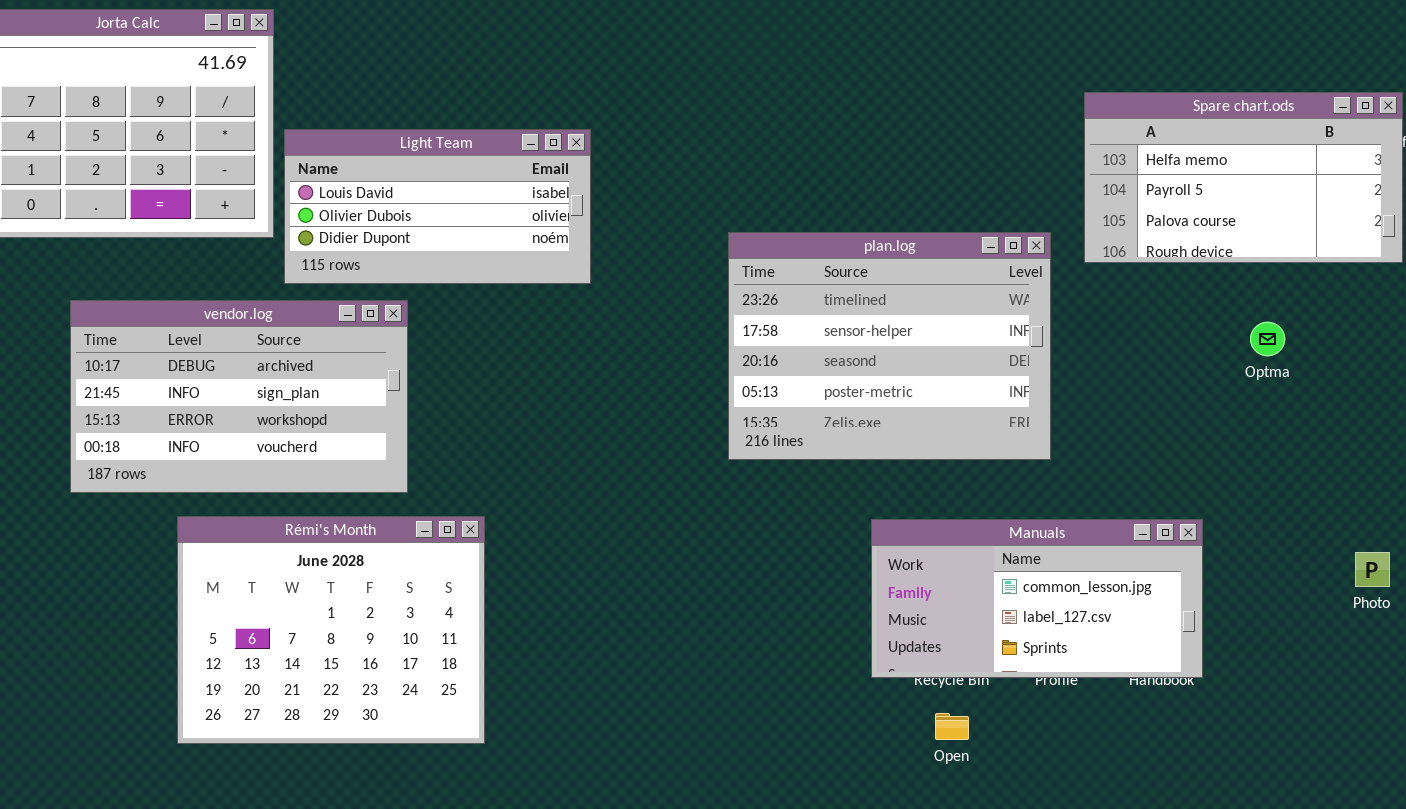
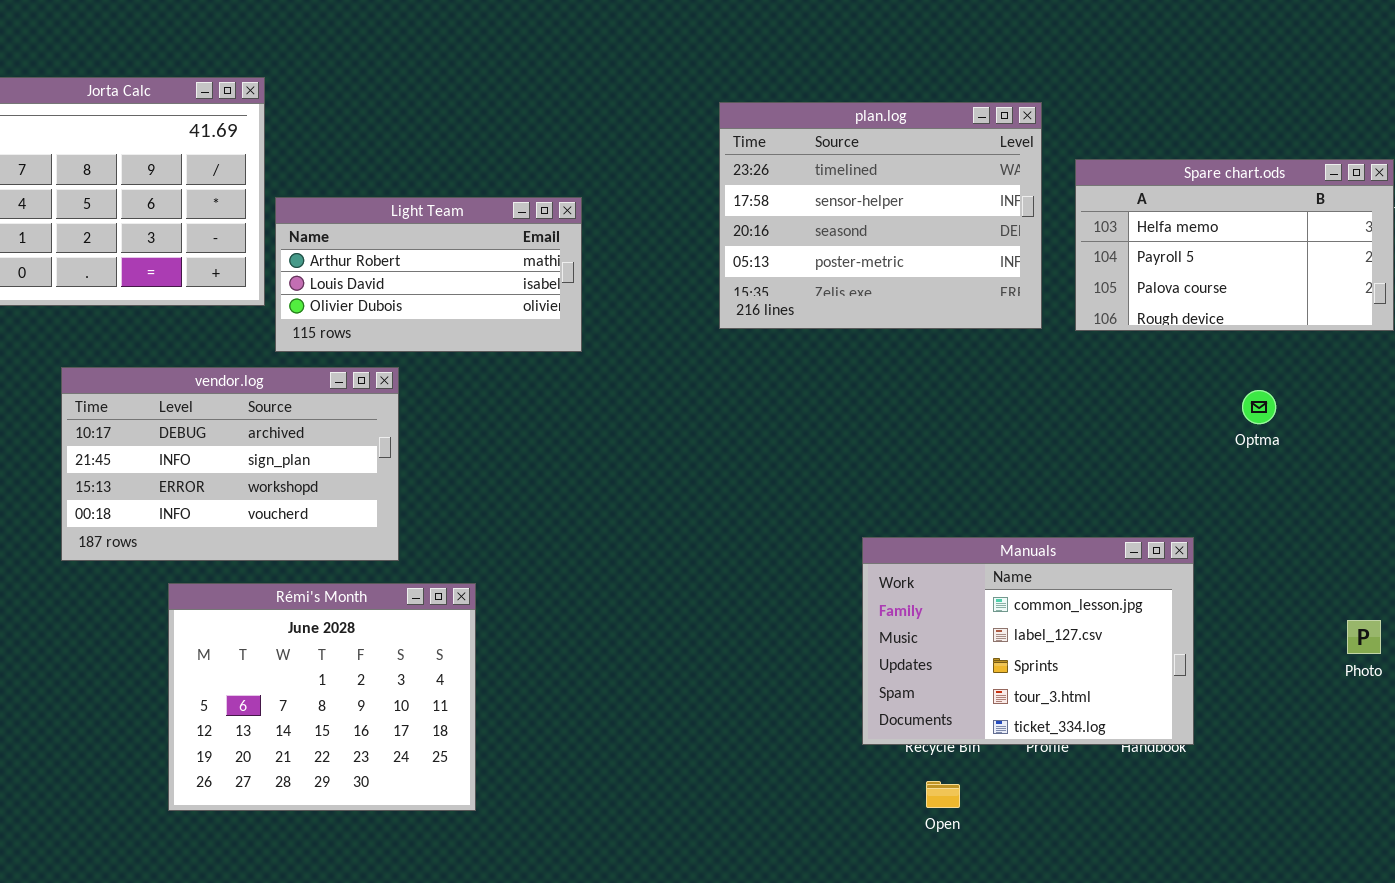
Light Team: [284,129,591,284] -> [275,197,582,352], scrolled up 1 row
plan.log: [728,232,1051,460] -> [719,102,1042,329], moved
Manuals: [871,519,1203,678] -> [862,537,1194,745], resized

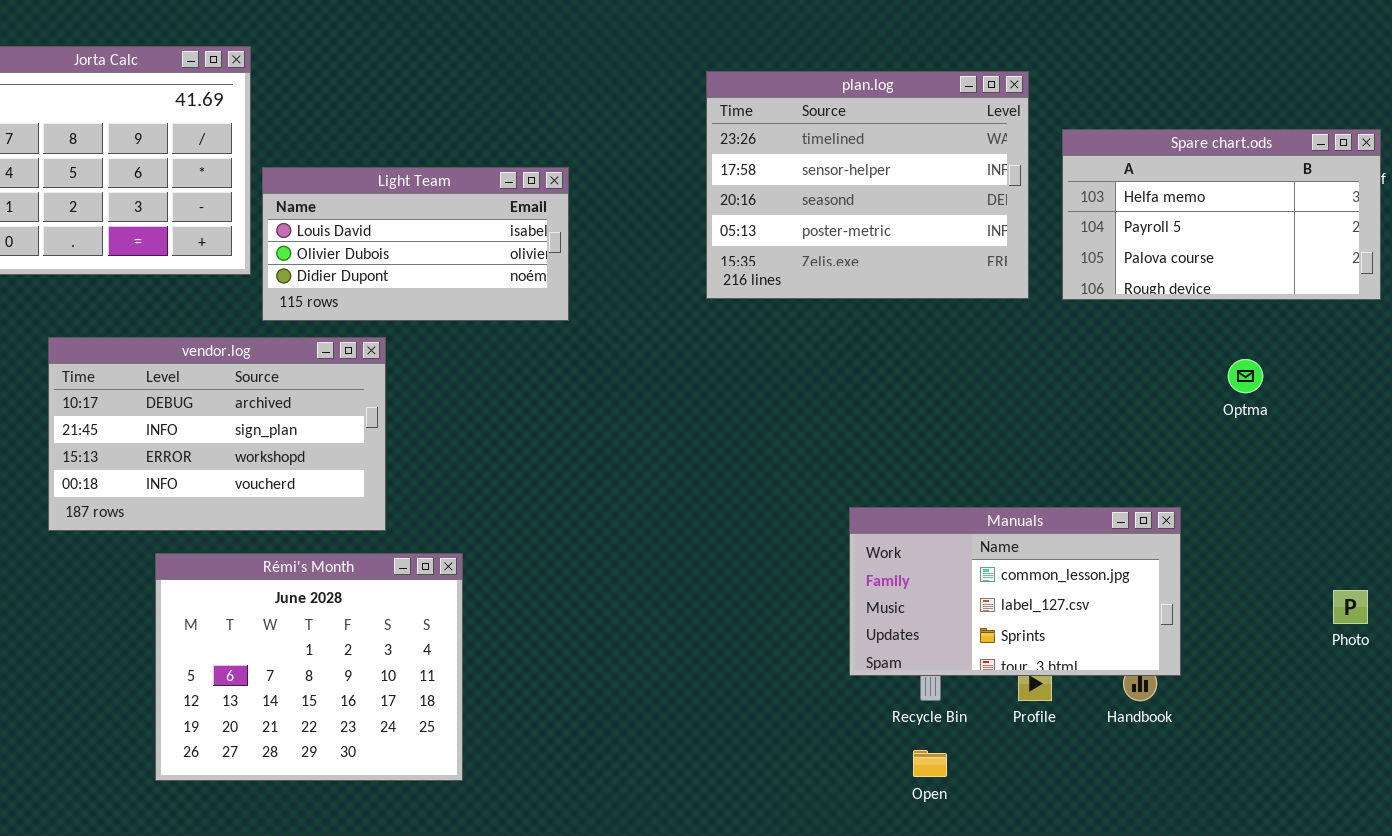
Light Team: [275,197,582,352] -> [262,167,569,321], scrolled down 1 row
Manuals: [862,537,1194,745] -> [849,507,1181,676], resized

